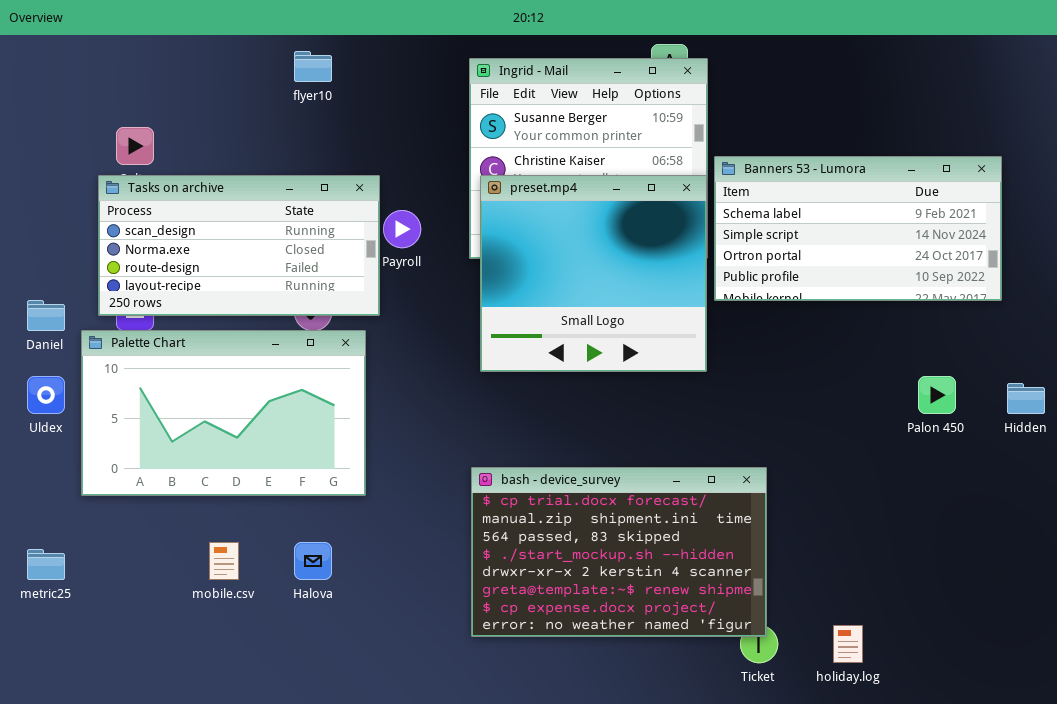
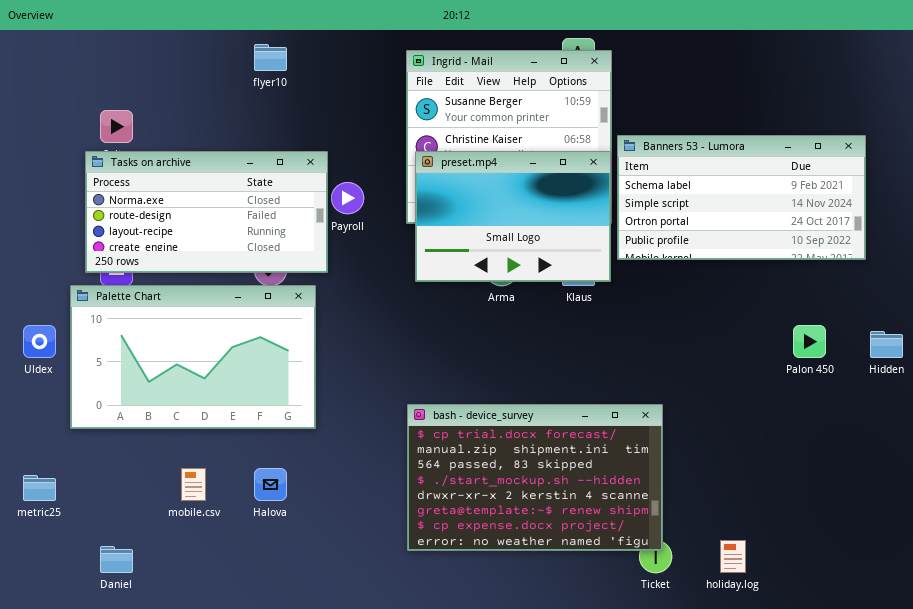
Tasks on archive: [98,175,380,316] -> [85,151,328,273], scrolled down 1 row
preset.mp4: [480,175,707,372] -> [415,151,611,282], resized
Daniel: [27,300,65,331] -> [100,546,133,573], moved

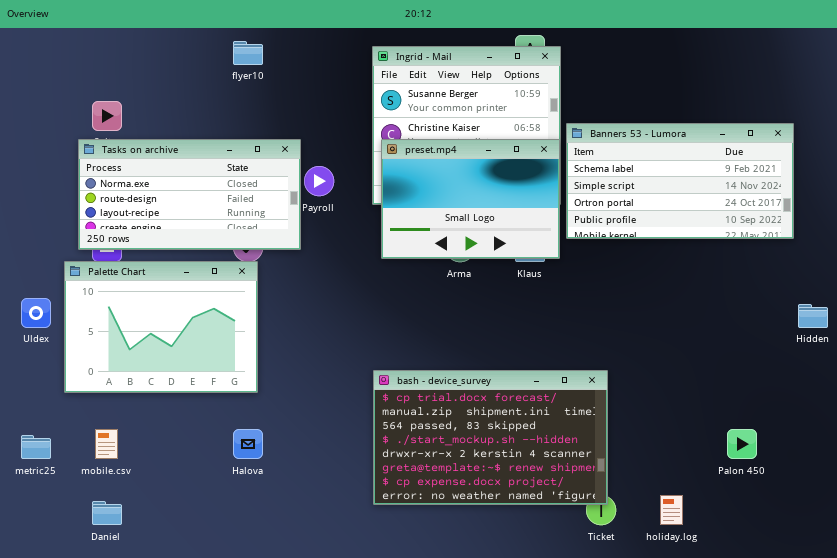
Palette Chart: [70,285,316,429] -> [64,261,258,393], resized
Palon 450: [793,325,826,358] -> [727,429,757,459], moved
mobile.csv: [181,468,206,501] -> [95,429,118,459], moved

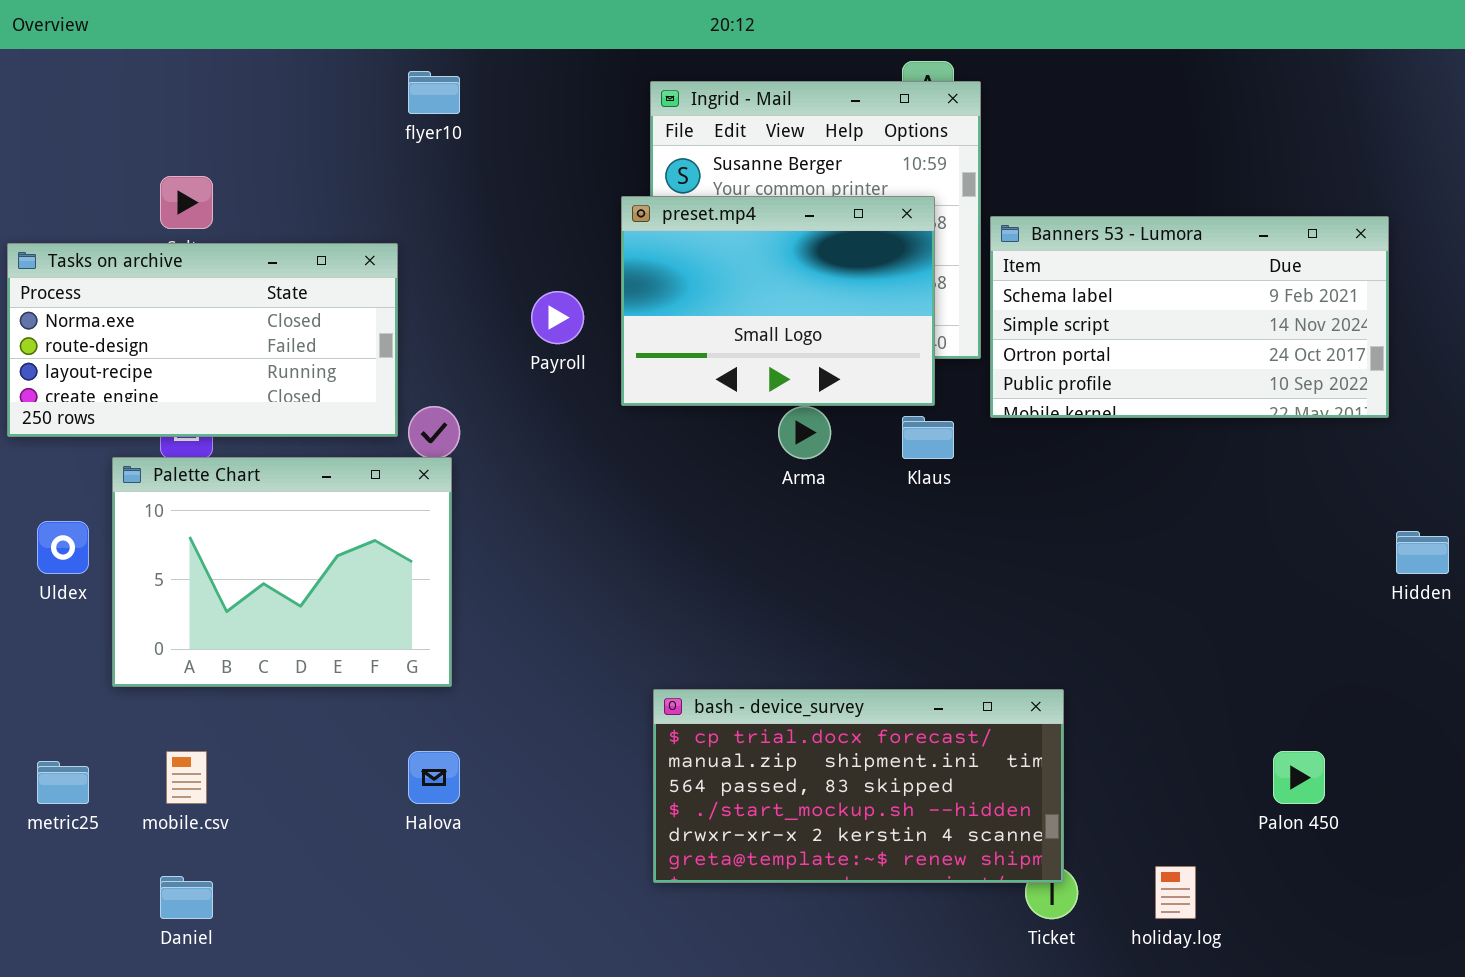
Tasks on archive: [78,139,301,250] -> [7,243,398,437], moved
preset.mp4: [381,139,560,259] -> [621,196,935,406], moved
bash - device_survey: [373,370,608,505] -> [653,689,1064,883], resized

